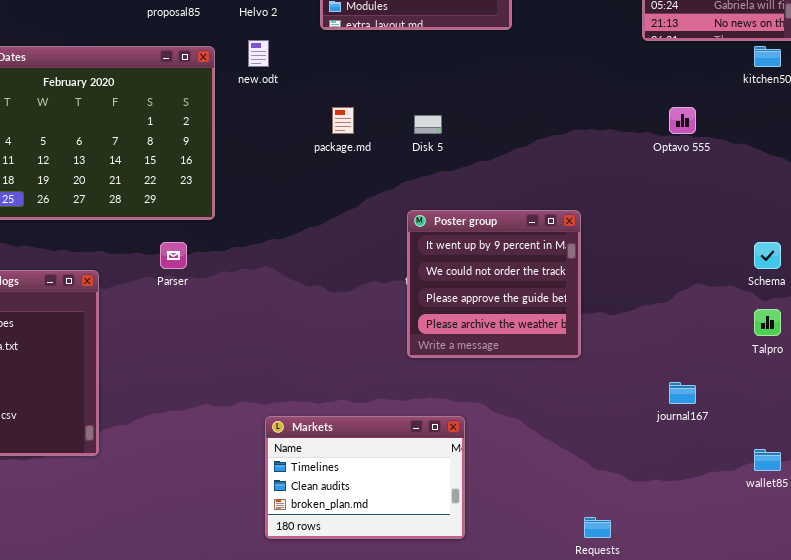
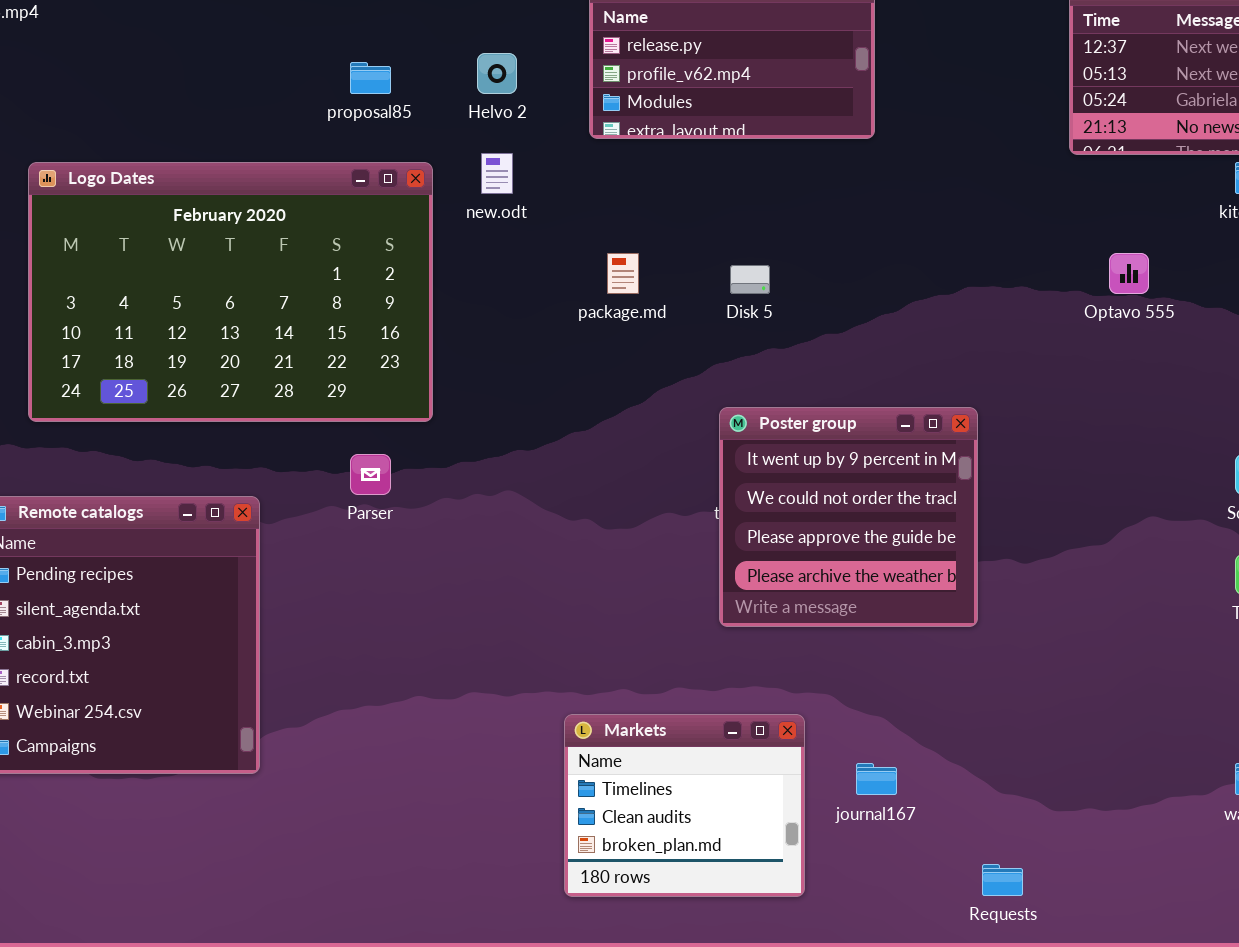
journal167: [669,382,696,404] -> [856,763,897,795], moved
Markets: [265,416,465,539] -> [564,714,805,897], resized

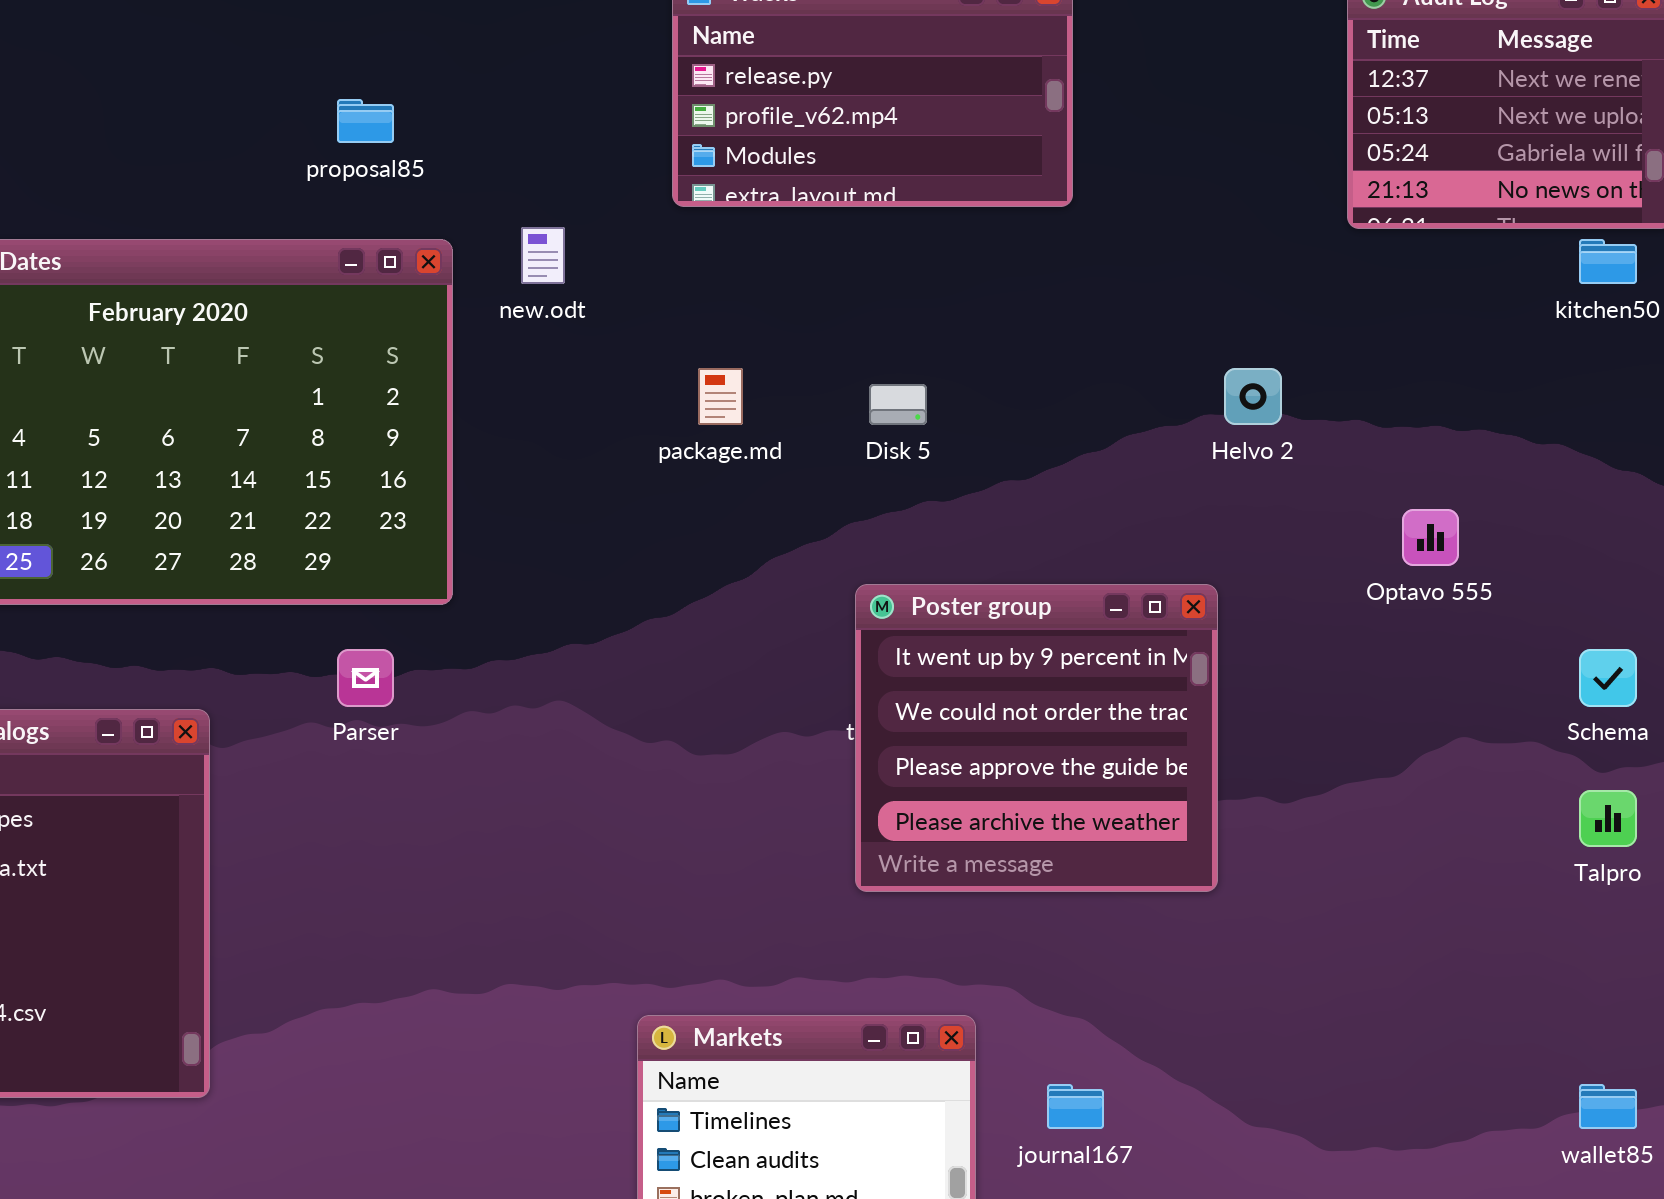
Helvo 2: [477,53,517,94] -> [1224,368,1282,425], moved
Optavo 555: [1109,253,1149,294] -> [1402,509,1459,566], moved

